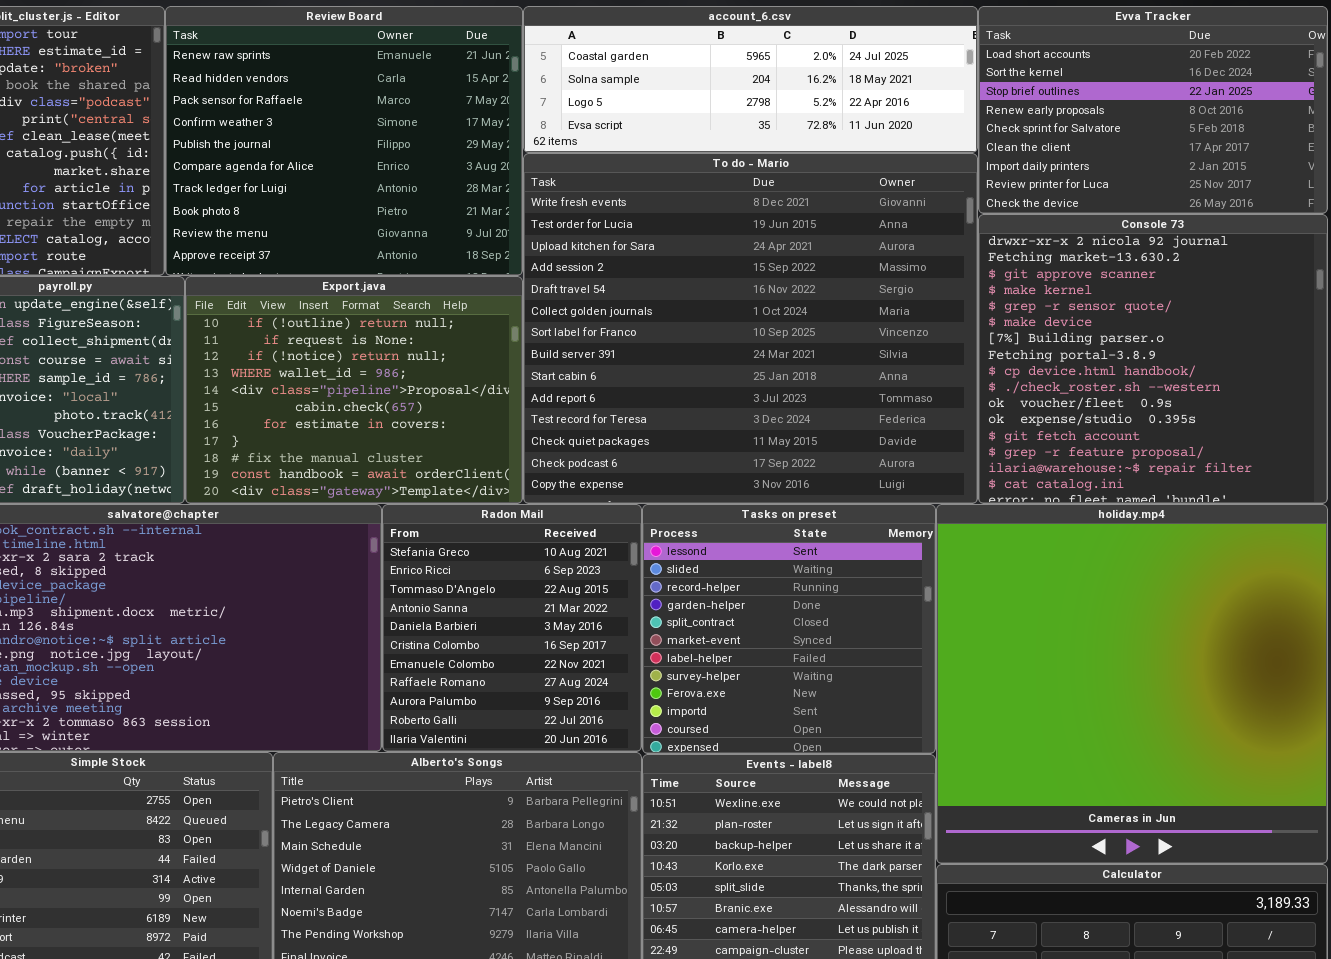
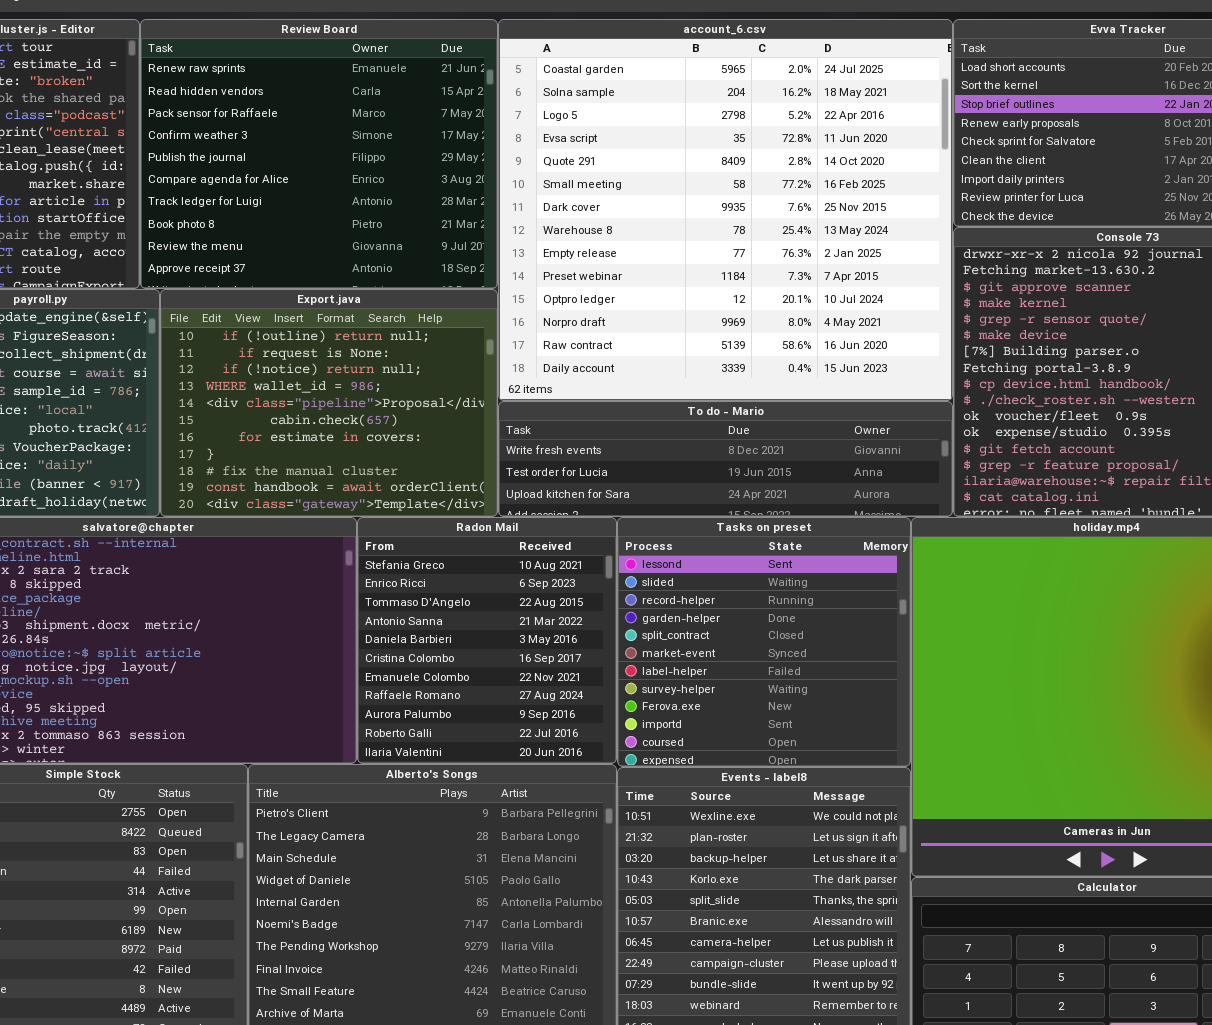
account_6.csv: [523,6,978,153] -> [498,19,953,401], resized
To do - Mario: [523,153,978,504] -> [498,401,953,517], resized

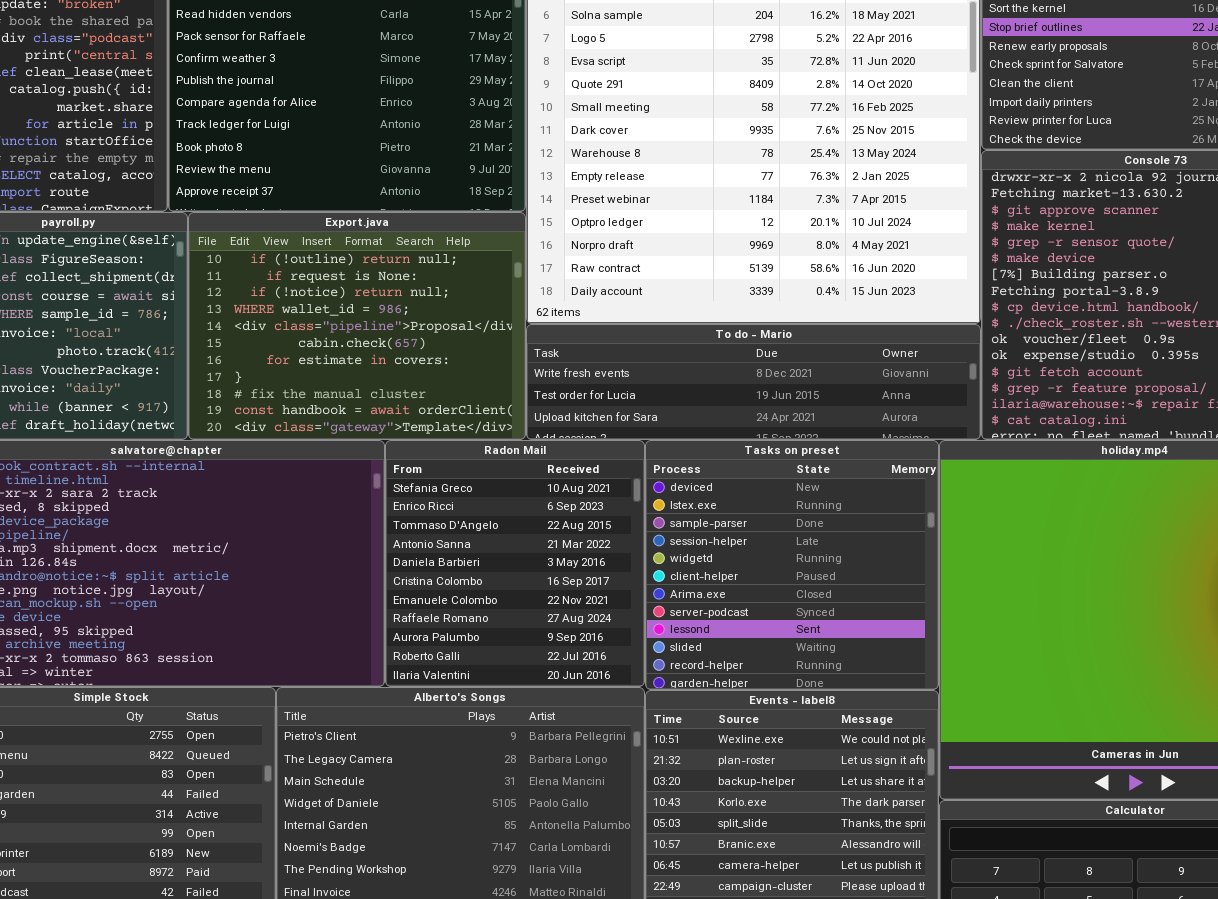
Tasks on preset: [617,517,911,767] -> [645,440,939,690], scrolled up 8 rows

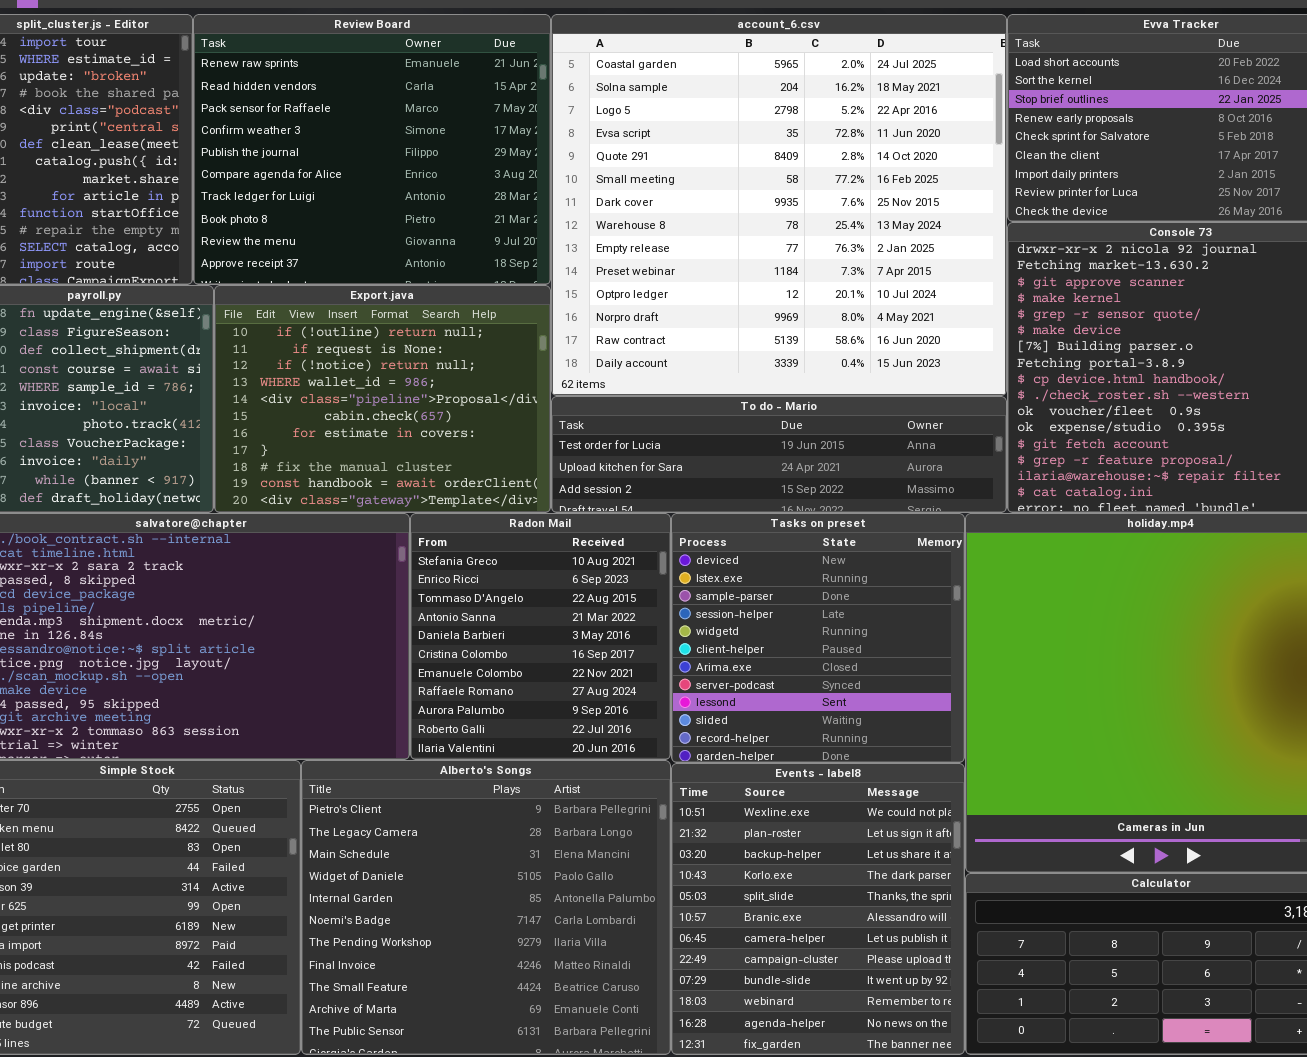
To do - Mario: [526,324,981,440] -> [551,396,1007,513], scrolled down 1 row

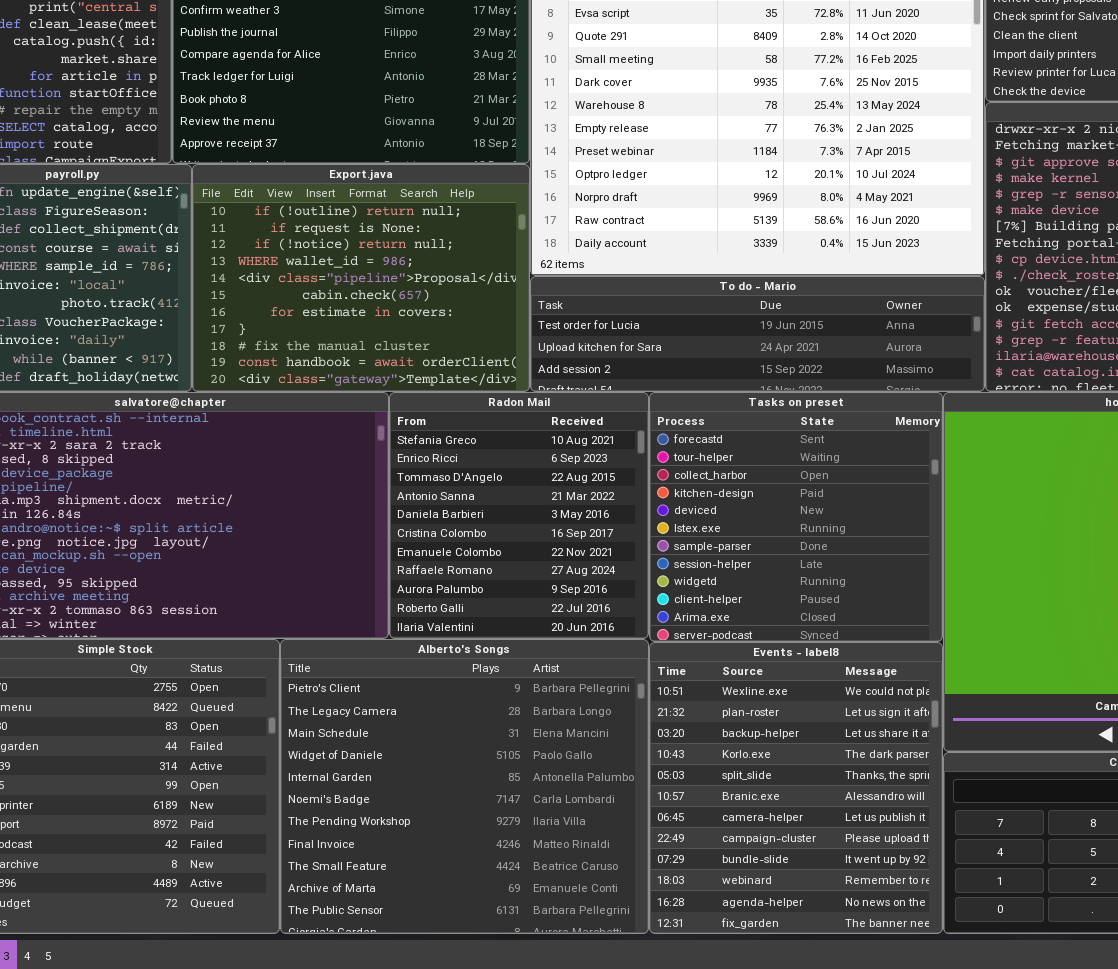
Tasks on preset: [671,513,965,763] -> [649,392,943,642], scrolled up 4 rows

